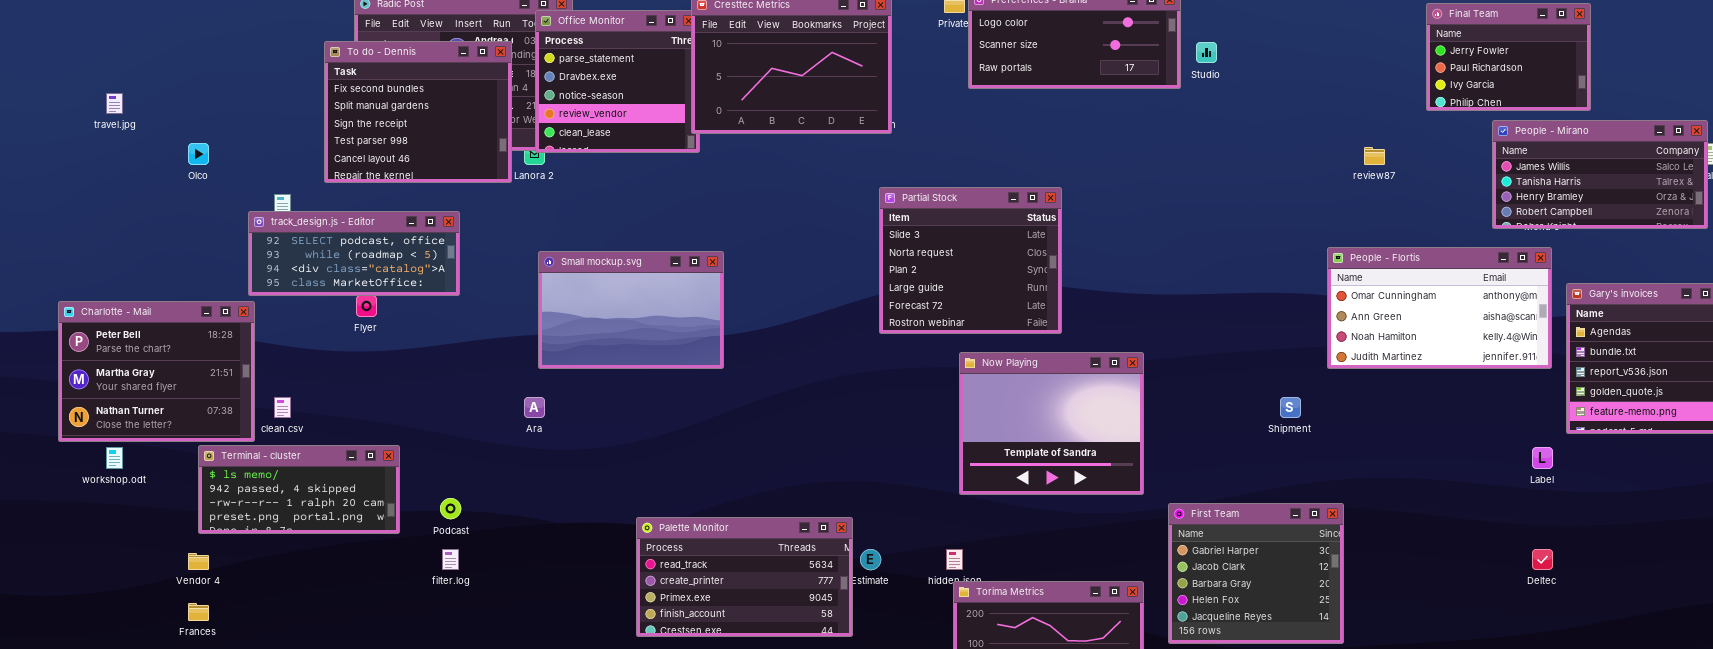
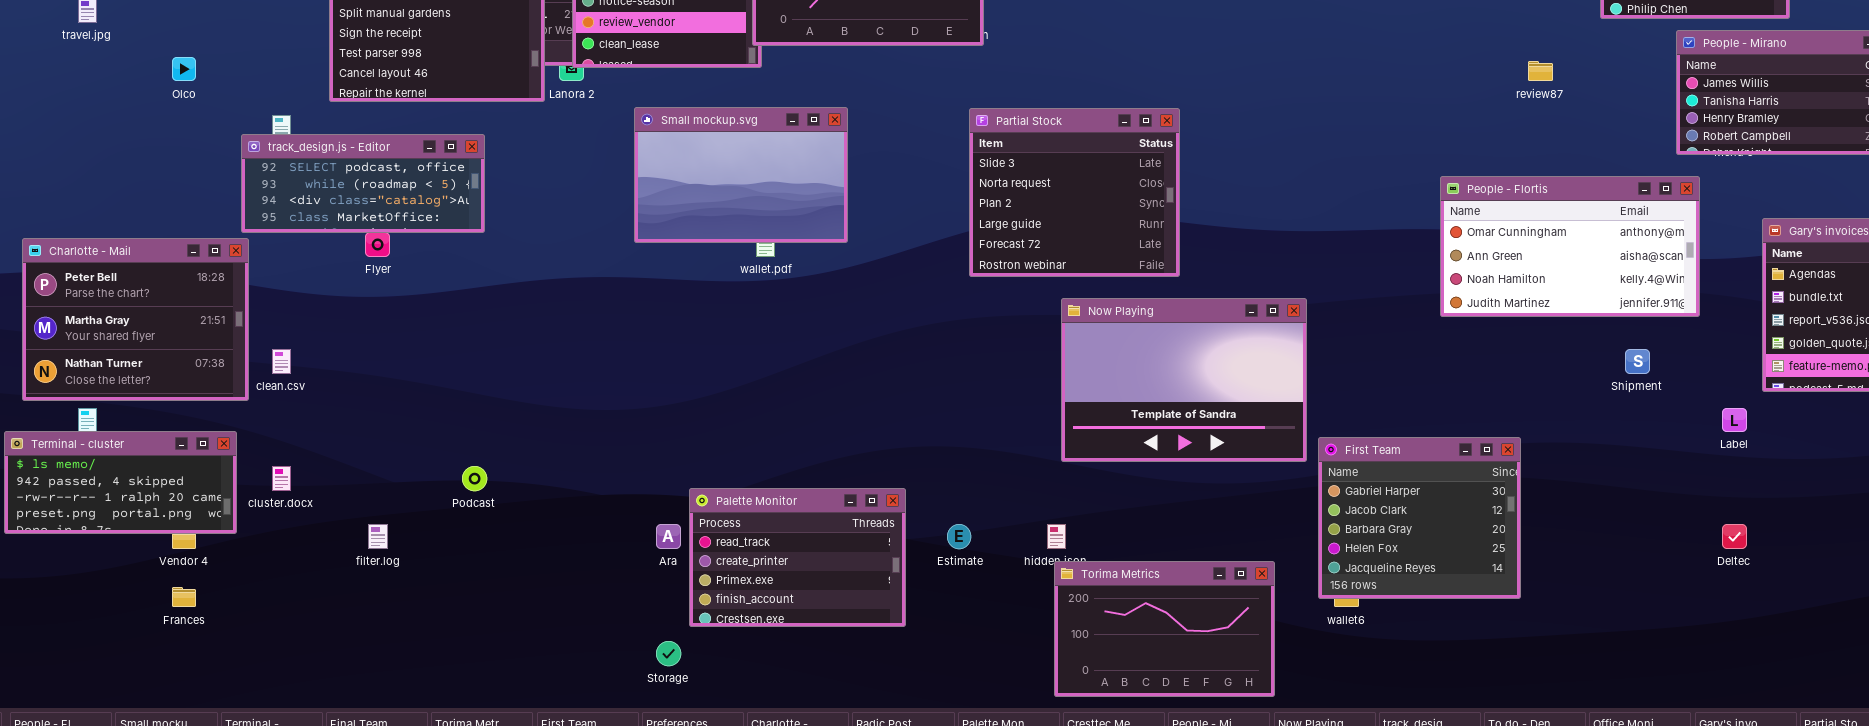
People - Flortis: [1327,247,1552,369] -> [1440,176,1700,317], moved
Small mockup.svg: [538,251,724,369] -> [634,107,848,243], moved
Now Playing: [959,352,1144,495] -> [1061,298,1307,462], resized
Ara: [524,397,545,418] -> [656,524,681,549], moved
Shipment: [1280,397,1301,418] -> [1625,349,1650,374], moved
Terminal - cluster: [198,445,400,534] -> [4,431,237,534], moved
First Team: [1168,503,1344,644] -> [1318,437,1521,599], moved
Palette Monitor: [636,517,853,637] -> [689,488,906,627], resized
filter.log: [442,549,459,570] -> [368,524,388,549], moved

